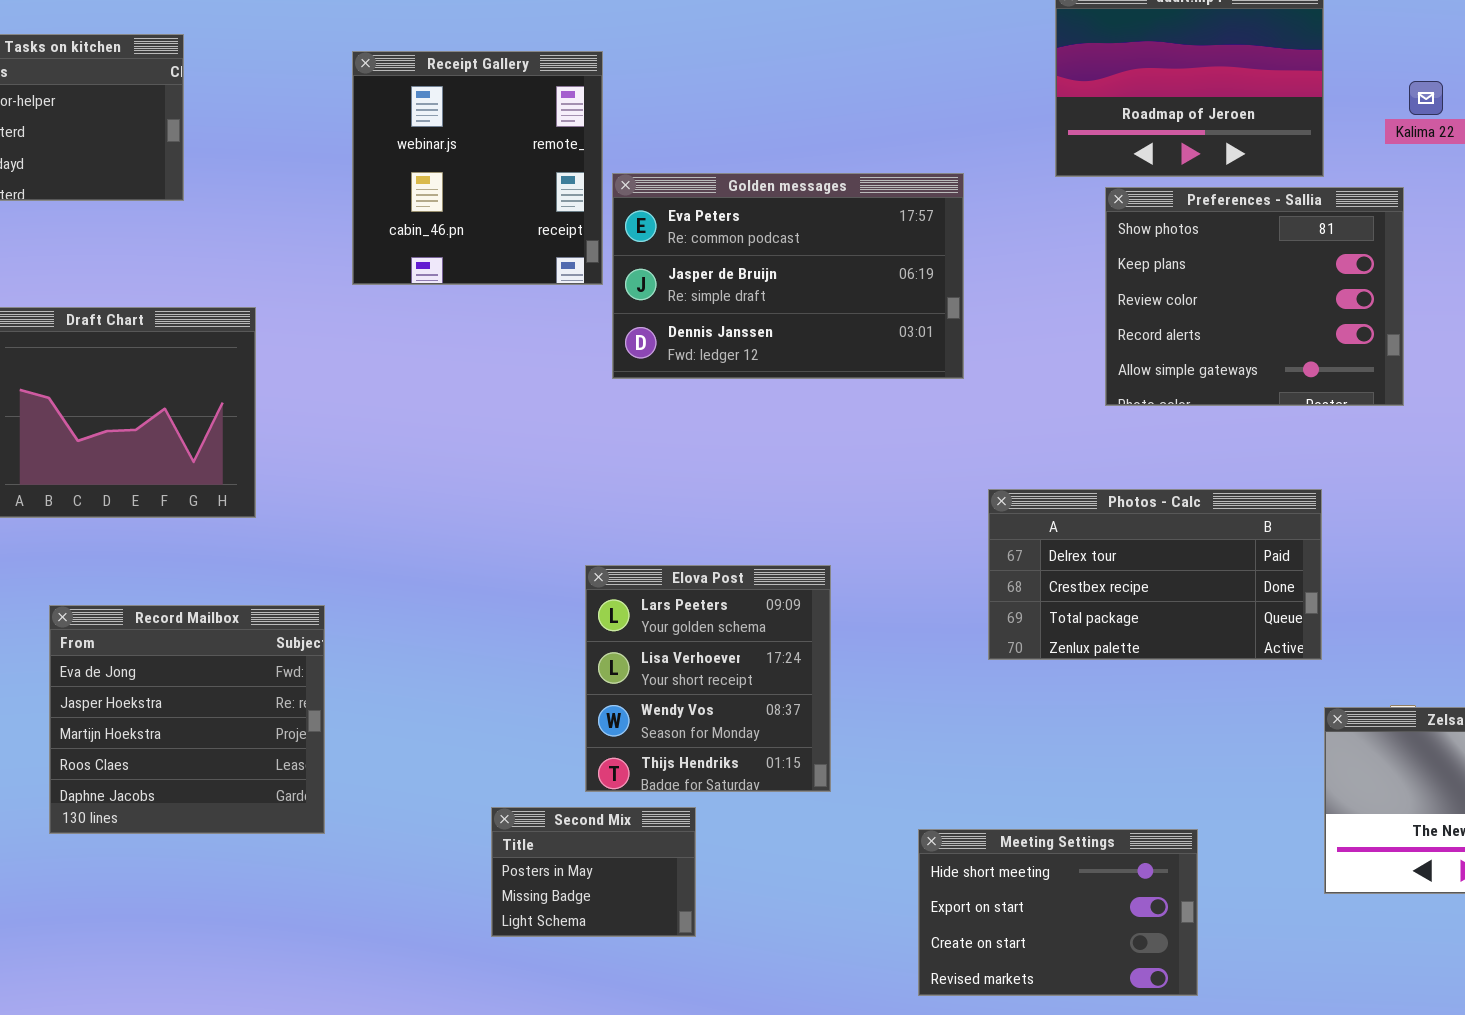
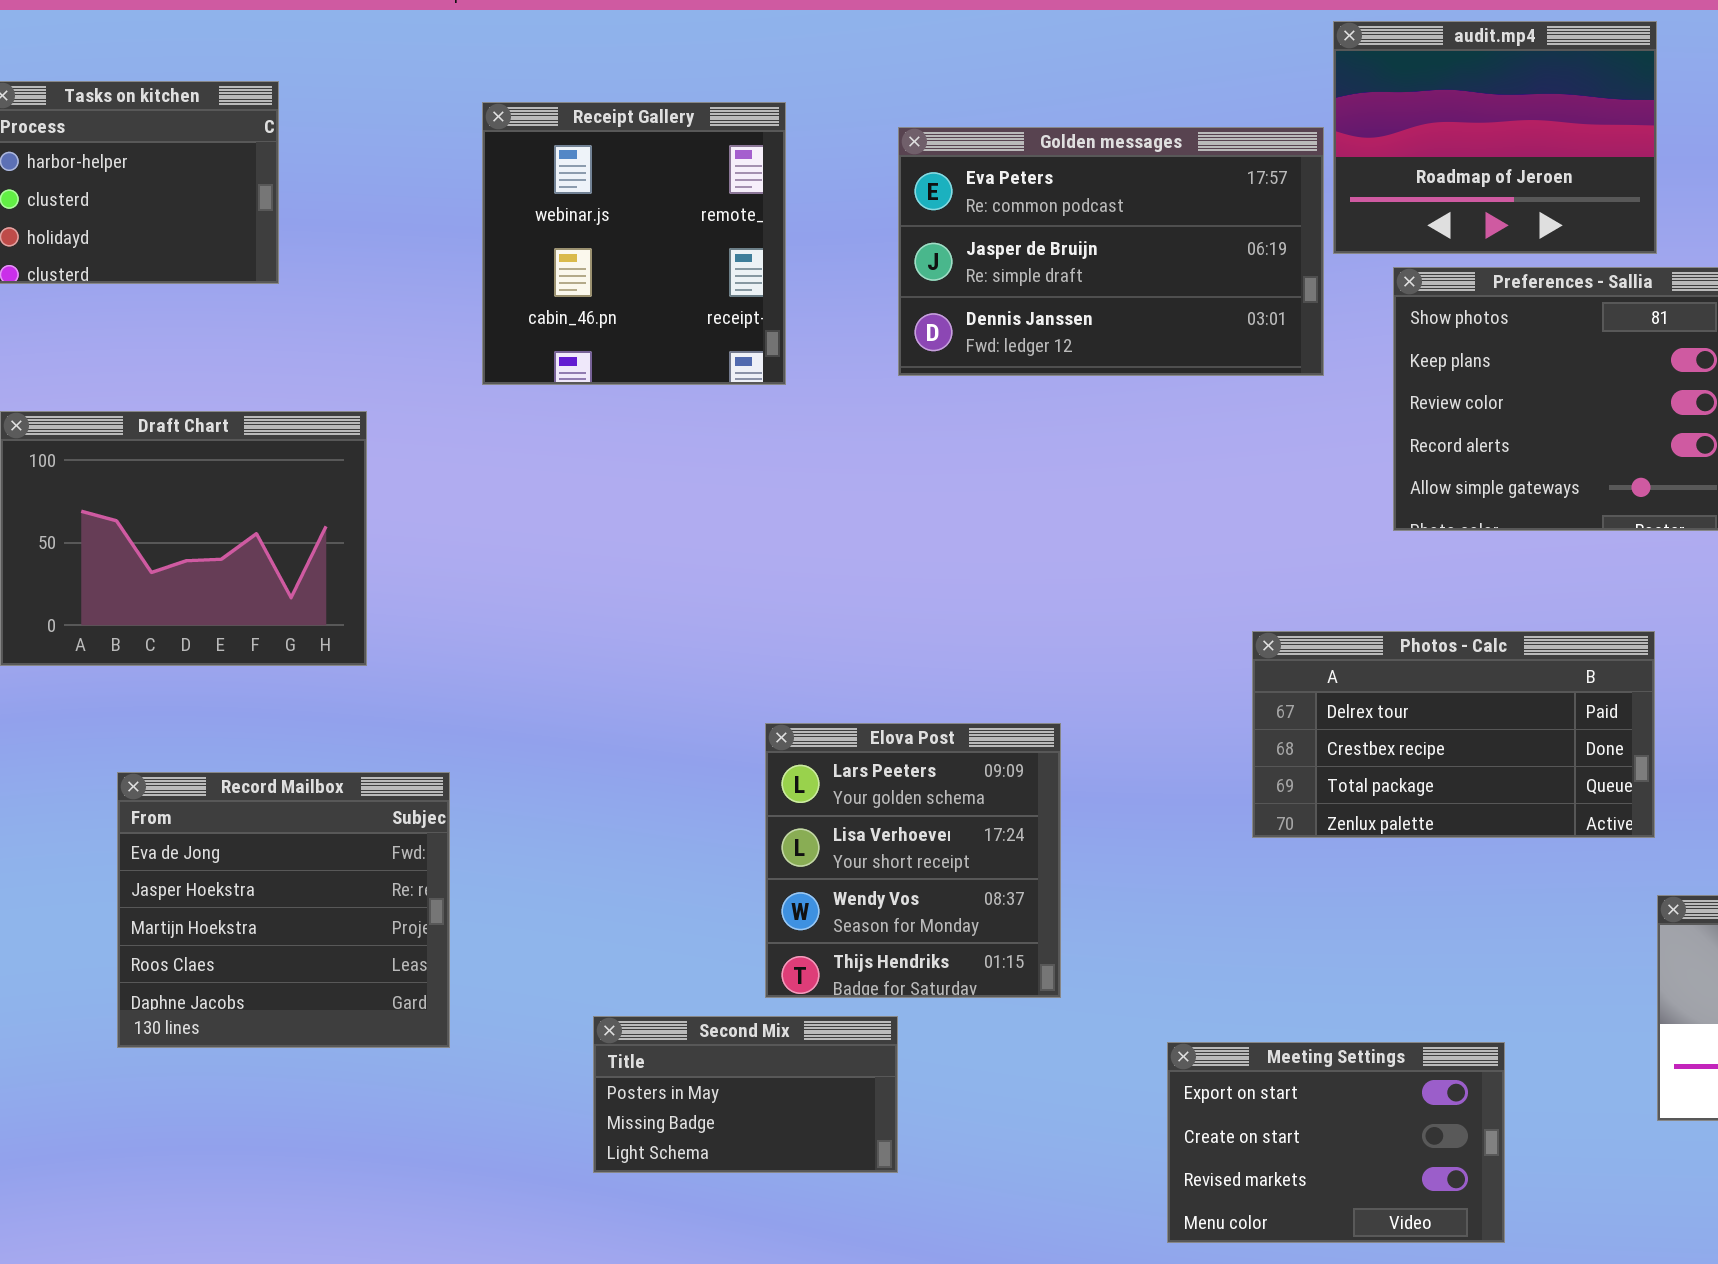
Golden messages: [612,173,964,379] -> [898,127,1324,376], moved
Second Mix: [491,807,696,937] -> [593,1016,898,1173], resized
Meeting Settings: [918,829,1198,996] -> [1167,1042,1505,1243], scrolled down 1 row

